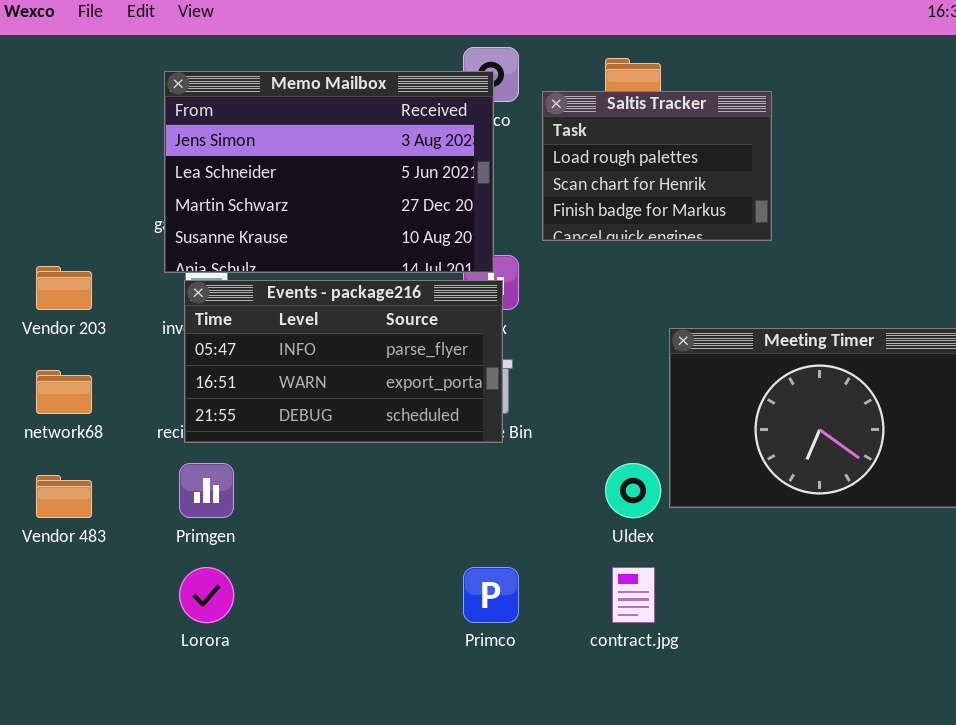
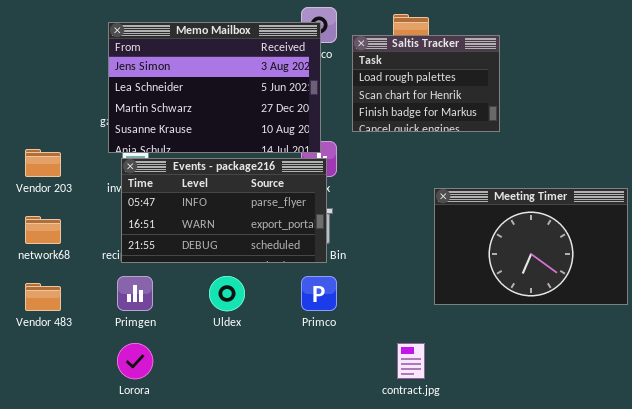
Uldex: [605,463,661,518] -> [209,276,245,311], moved
Primco: [463,567,519,623] -> [301,276,337,311], moved

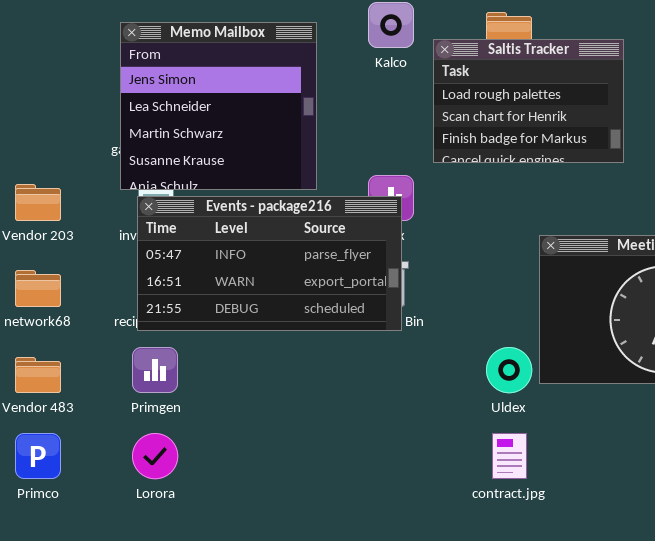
Memo Mailbox: [108,22,321,153] -> [120,22,317,190], resized
Uldex: [209,276,245,311] -> [486,347,532,393], moved
Primco: [301,276,337,311] -> [15,433,61,479], moved

